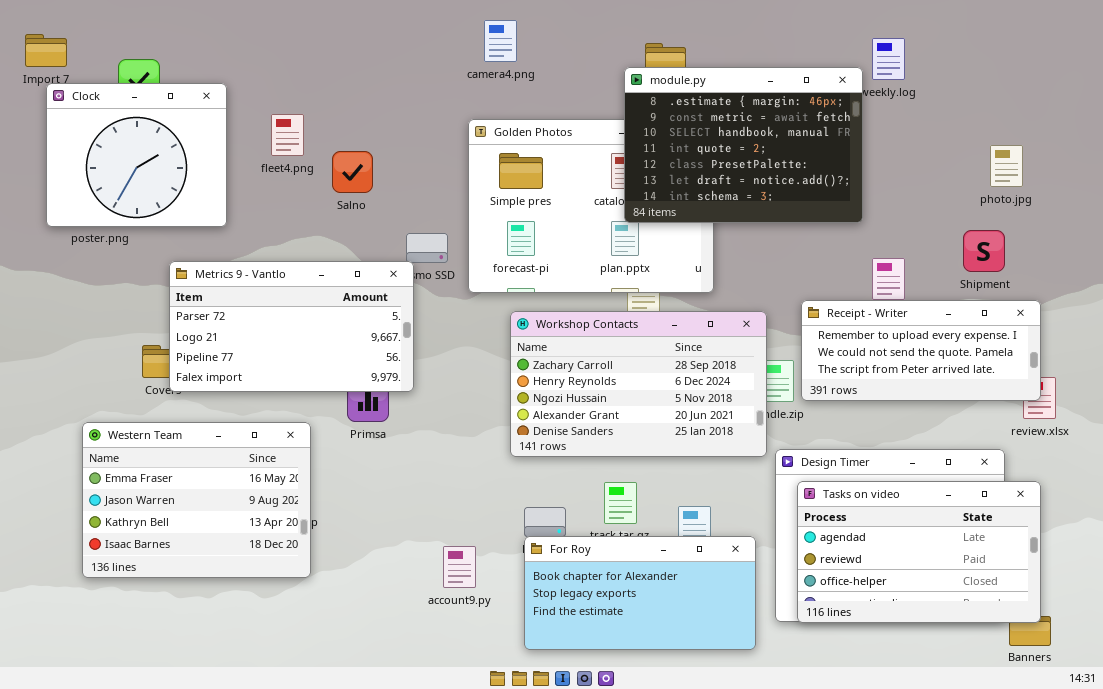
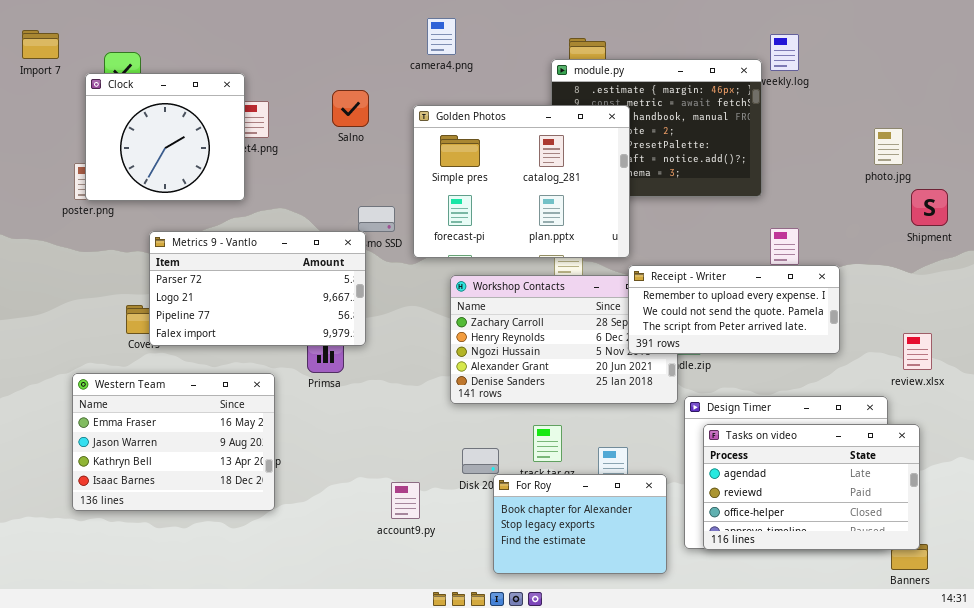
Clock: [46,83,227,227] -> [85,73,245,201], moved
Golden Photos: [468,119,714,293] -> [413,105,630,258], raised
Salno: [332,151,373,193] -> [332,90,369,127], moved
Shipment: [963,230,1005,272] -> [911,189,948,226], moved
Receipt - Writer: [801,300,1041,401] -> [628,265,840,354], moved
For Roy: [524,536,756,650] -> [493,474,667,574], resized

